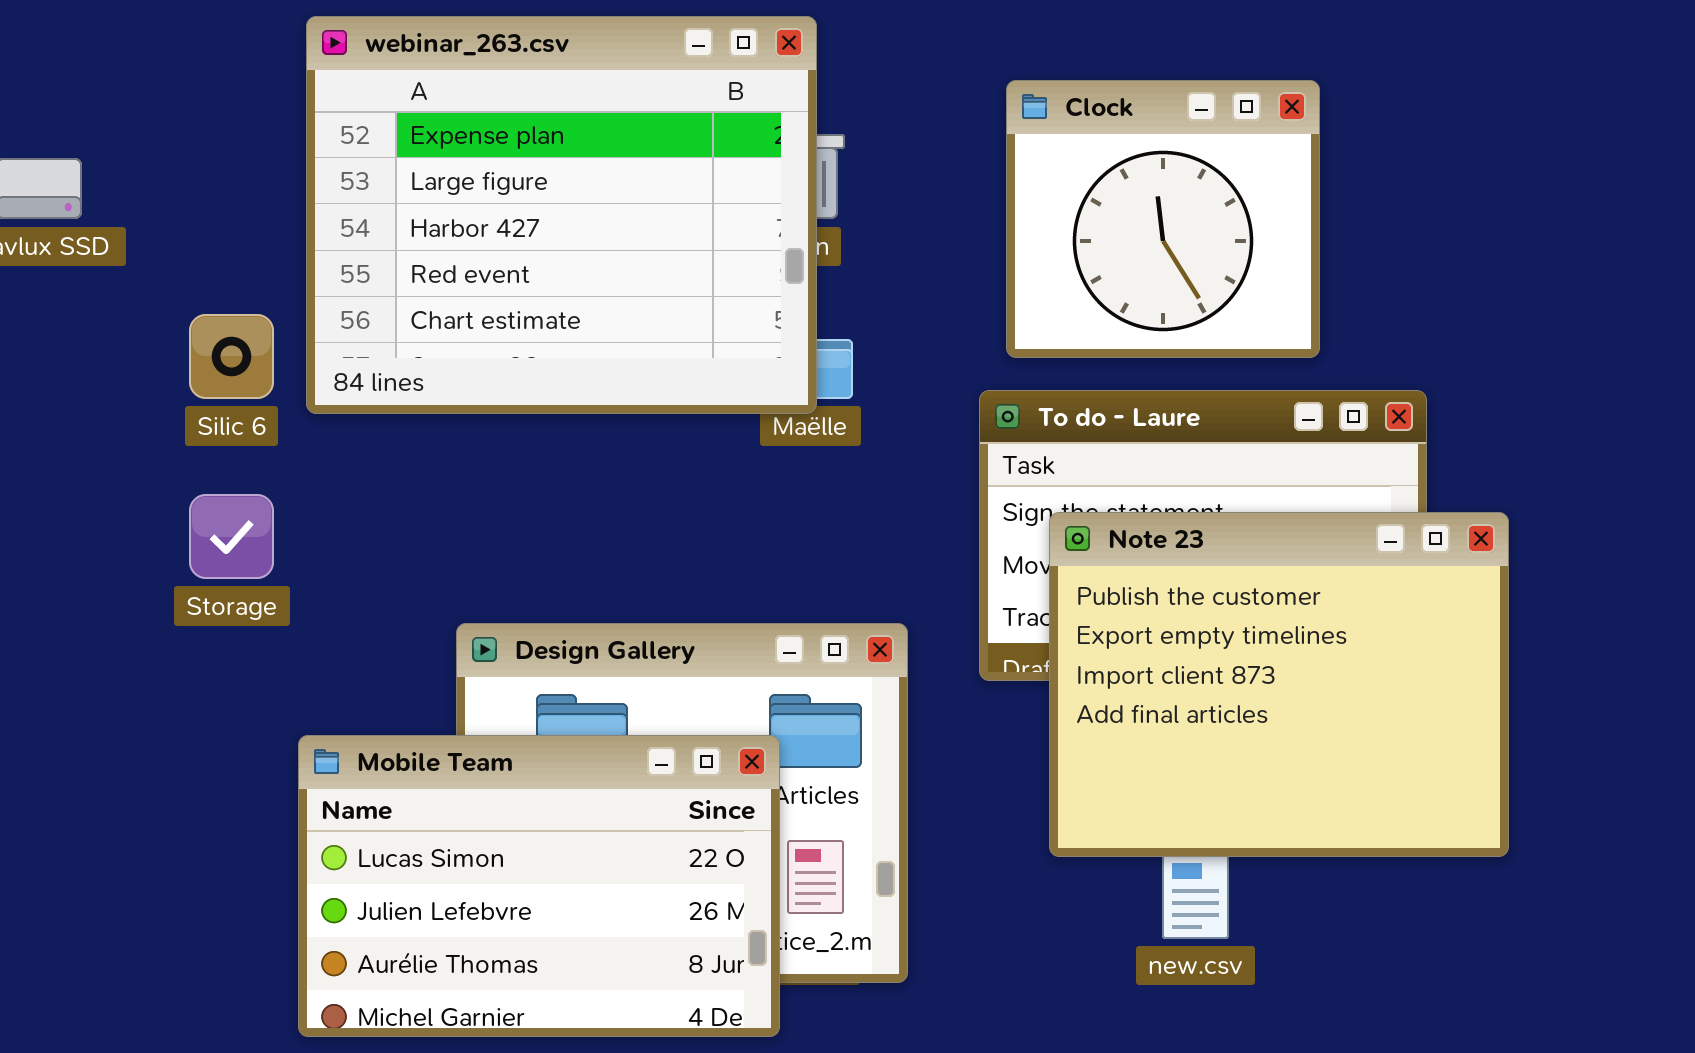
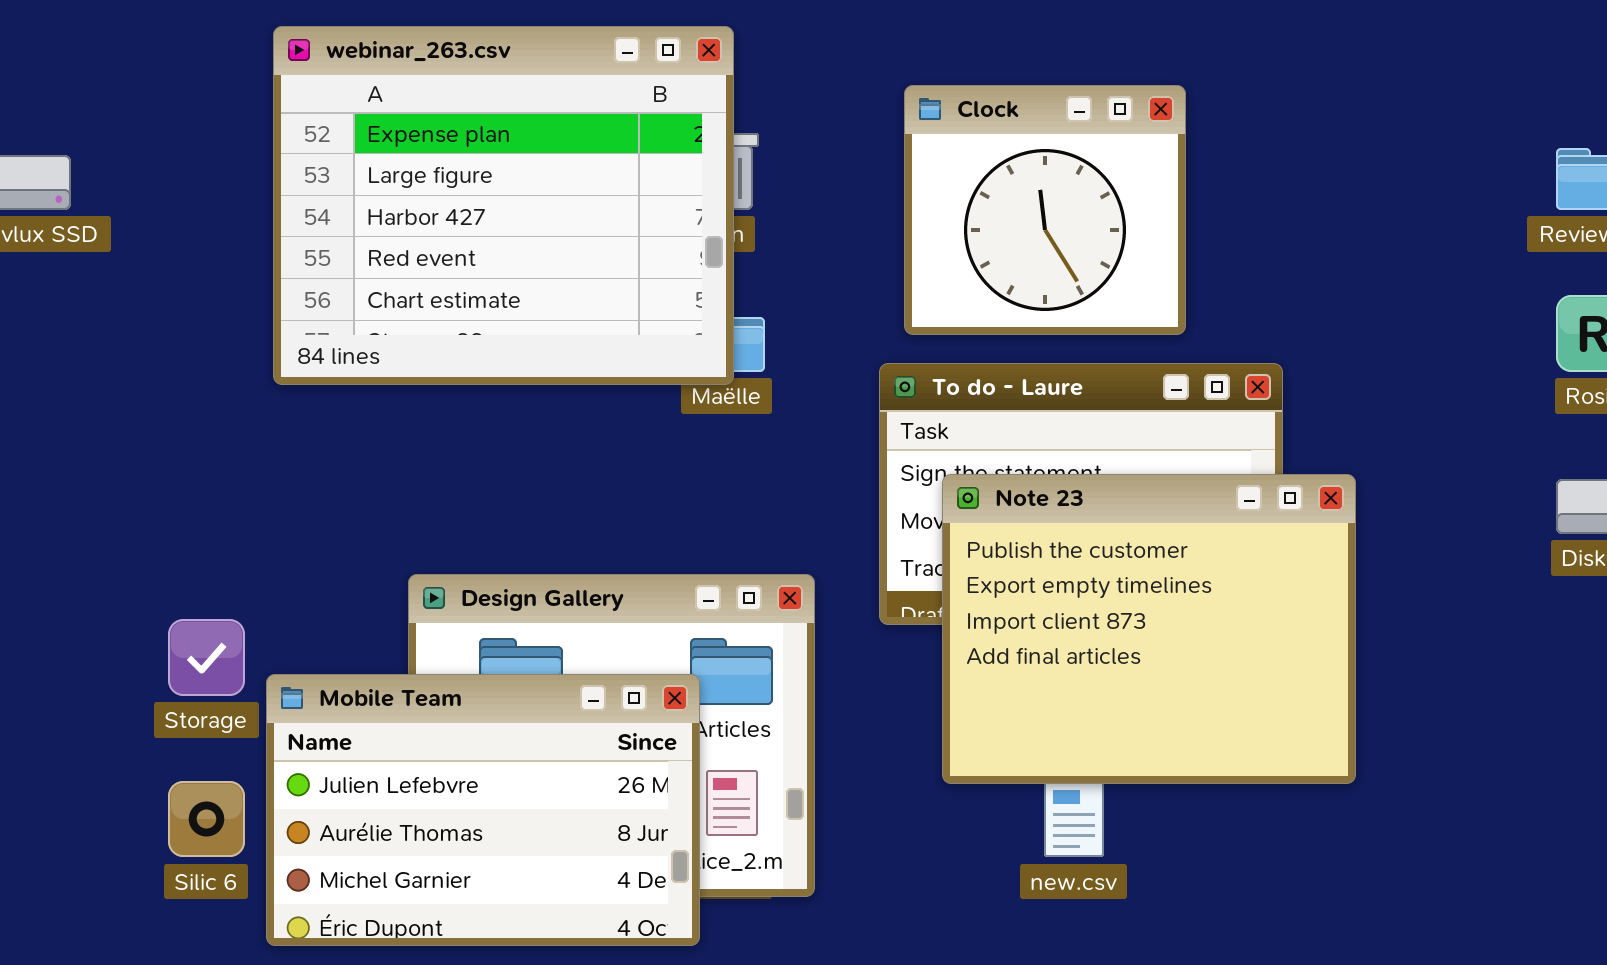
Silic 6: [189,314,274,399] -> [168,781,245,857], moved
Storage: [189,494,274,579] -> [168,619,245,696], moved
Mobile Team: [298,735,780,1037] -> [266,674,700,946], scrolled down 1 row

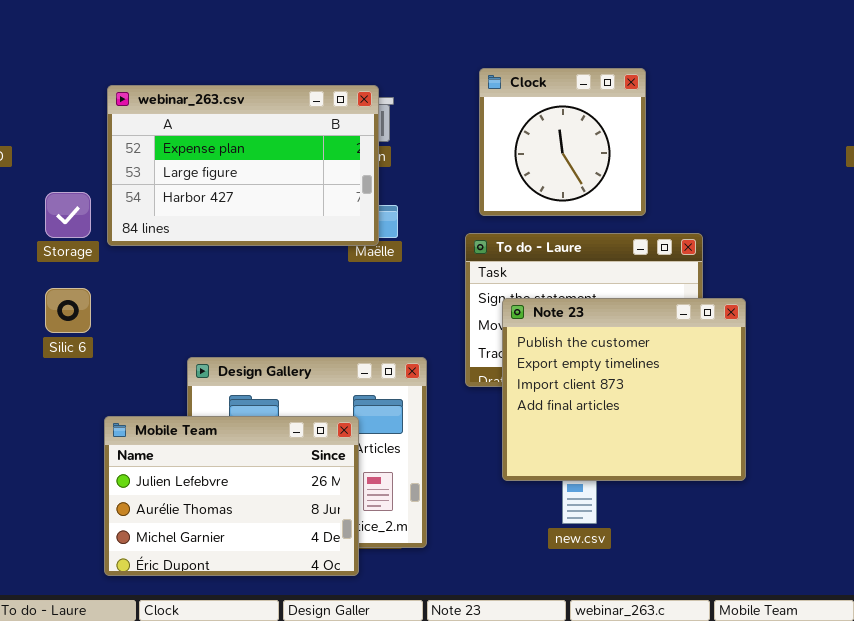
webinar_263.csv: [273,26,734,385] -> [107,85,379,246], resized
Storage: [168,619,245,696] -> [45,192,91,238], moved
Silic 6: [168,781,245,857] -> [45,288,91,333], moved

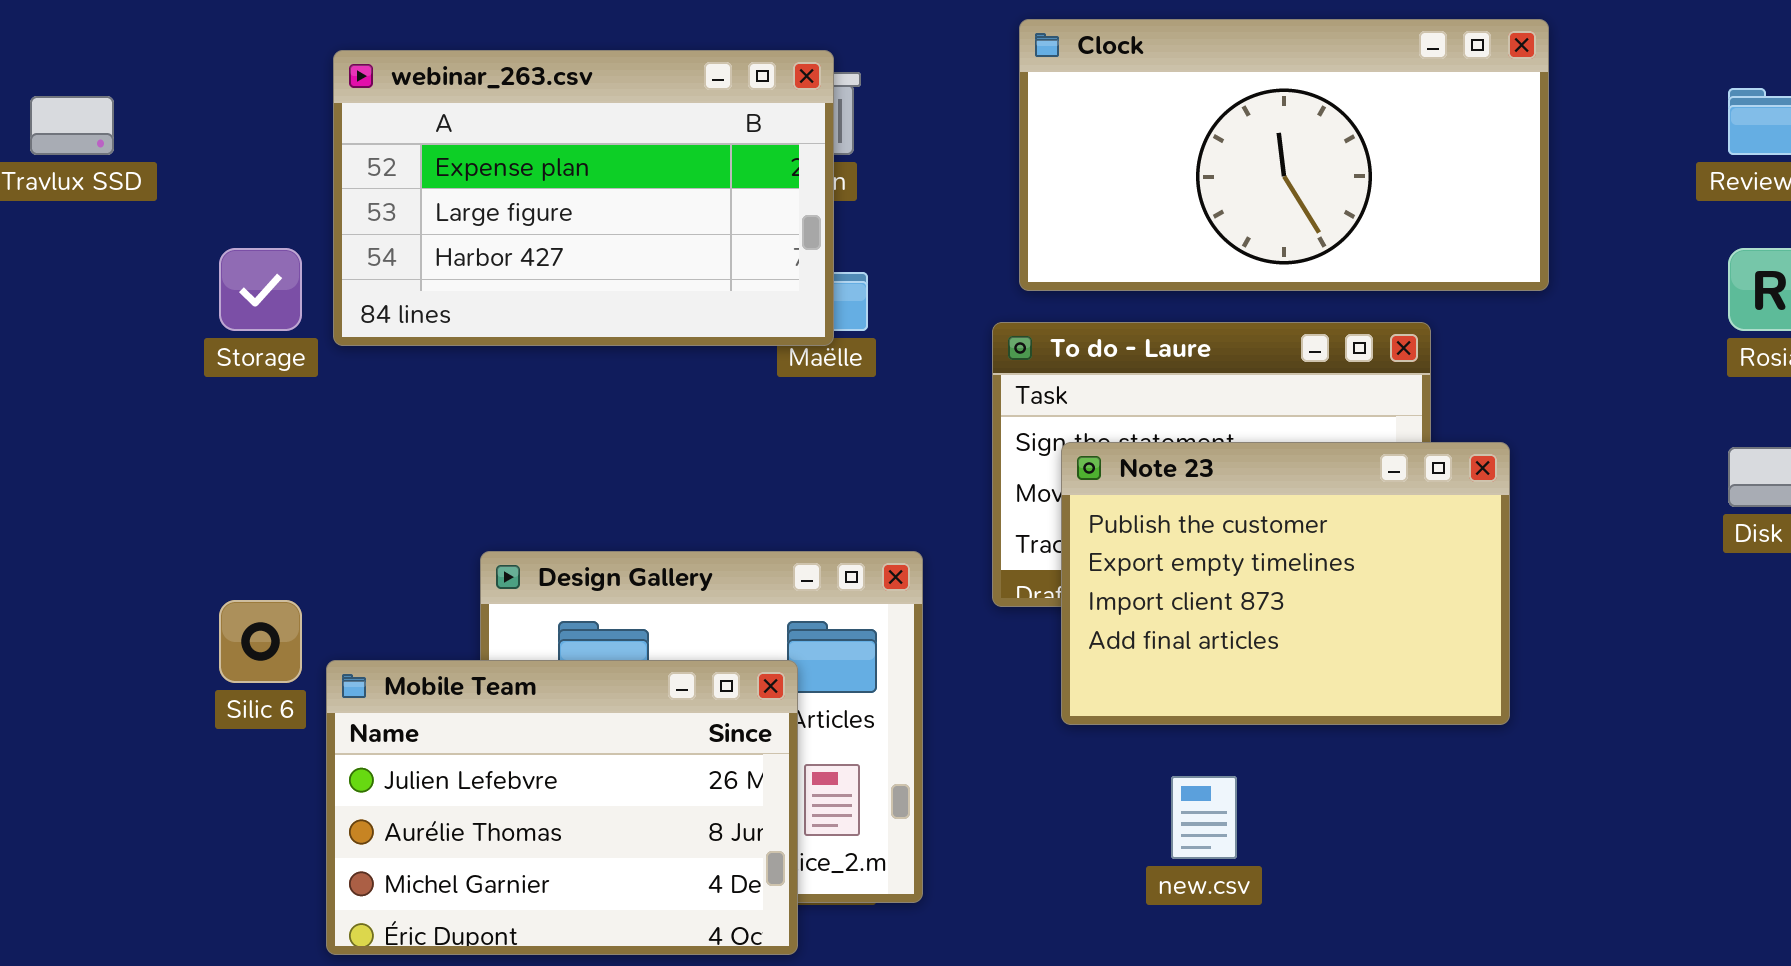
Clock: [479,68,646,216] -> [1019,19,1549,291], resized
Silic 6: [45,288,91,333] -> [219,600,302,683], moved
Note 23: [502,298,746,481] -> [1061,442,1510,725], resized

